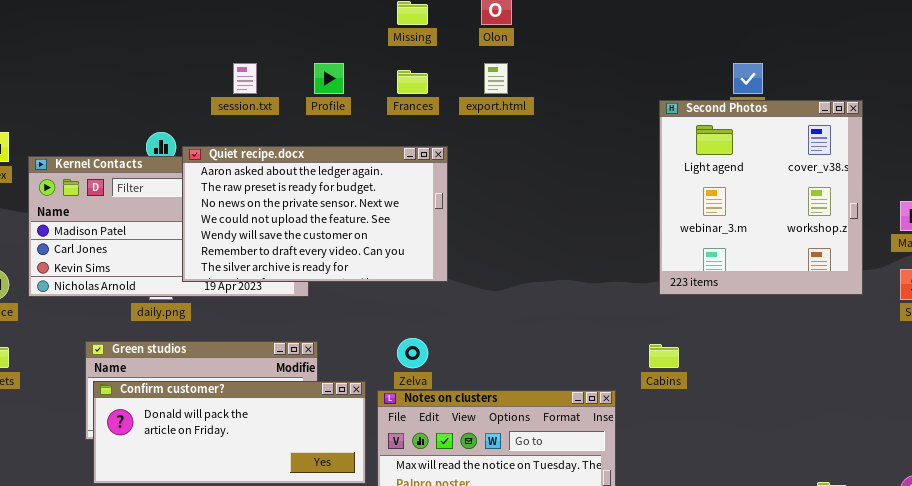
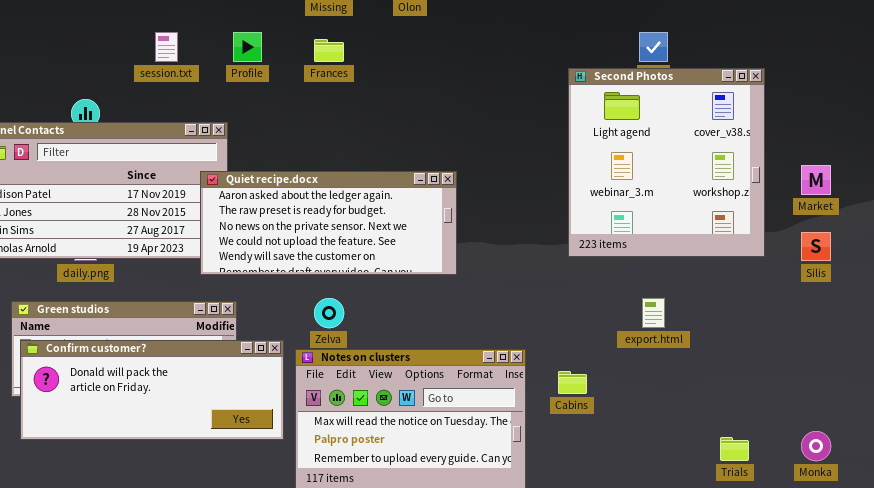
export.html: [484,63,508,94] -> [642,298,665,328], moved
Quiet recipe.docx: [182,146,448,282] -> [200,171,457,275], moved, resized
Cabins: [649,344,679,368] -> [558,371,587,394], moved

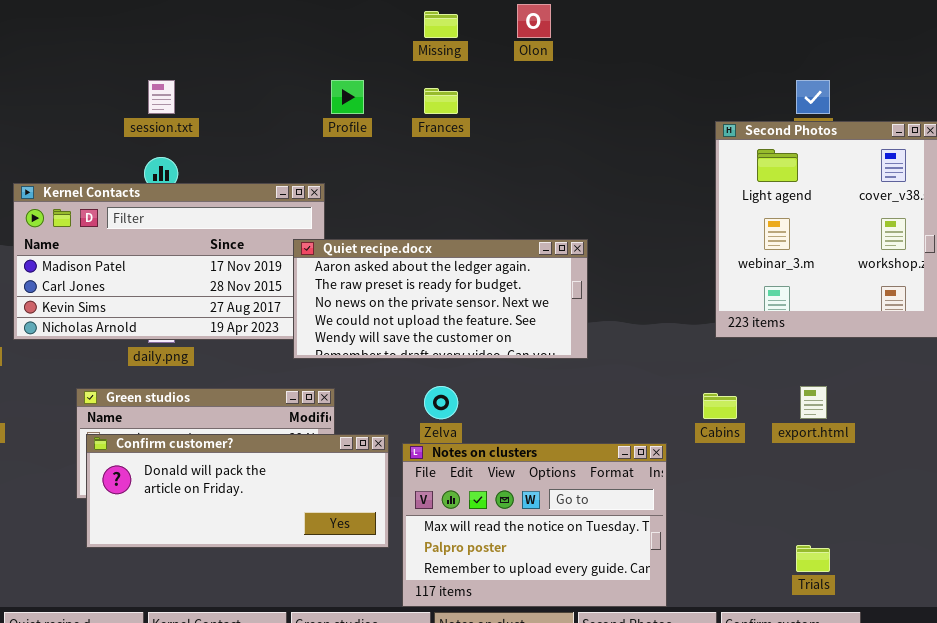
session.txt: [155,32,178,62] -> [148,80,175,114], moved
Cabins: [558,371,587,394] -> [703,393,737,419], moved
Trials: [720,437,749,461] -> [796,545,830,572], moved

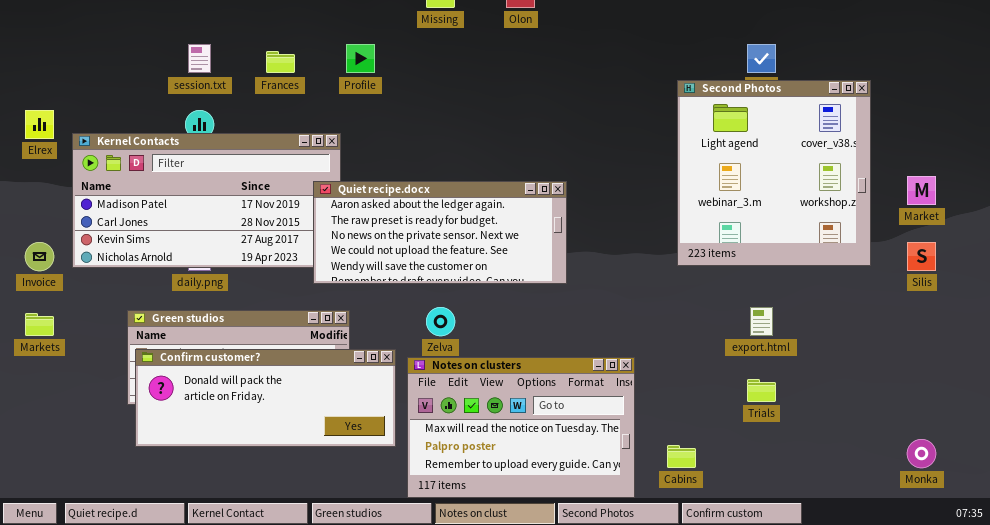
Frances: [424,88,458,114] -> [266,51,295,73], moved
Cabins: [703,393,737,419] -> [667,445,696,468], moved
Trials: [796,545,830,572] -> [747,379,776,402], moved

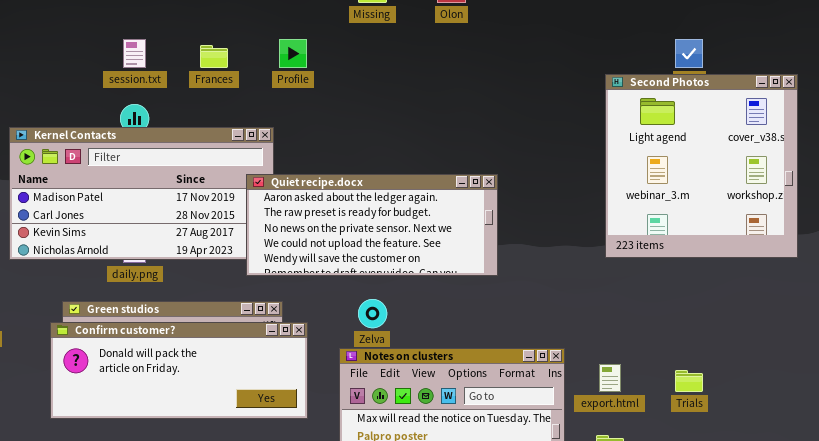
export.html: [750,307,773,336] -> [599,364,621,392], moved
Confirm customer?: [135,349,396,447] -> [50,322,308,419], moved

